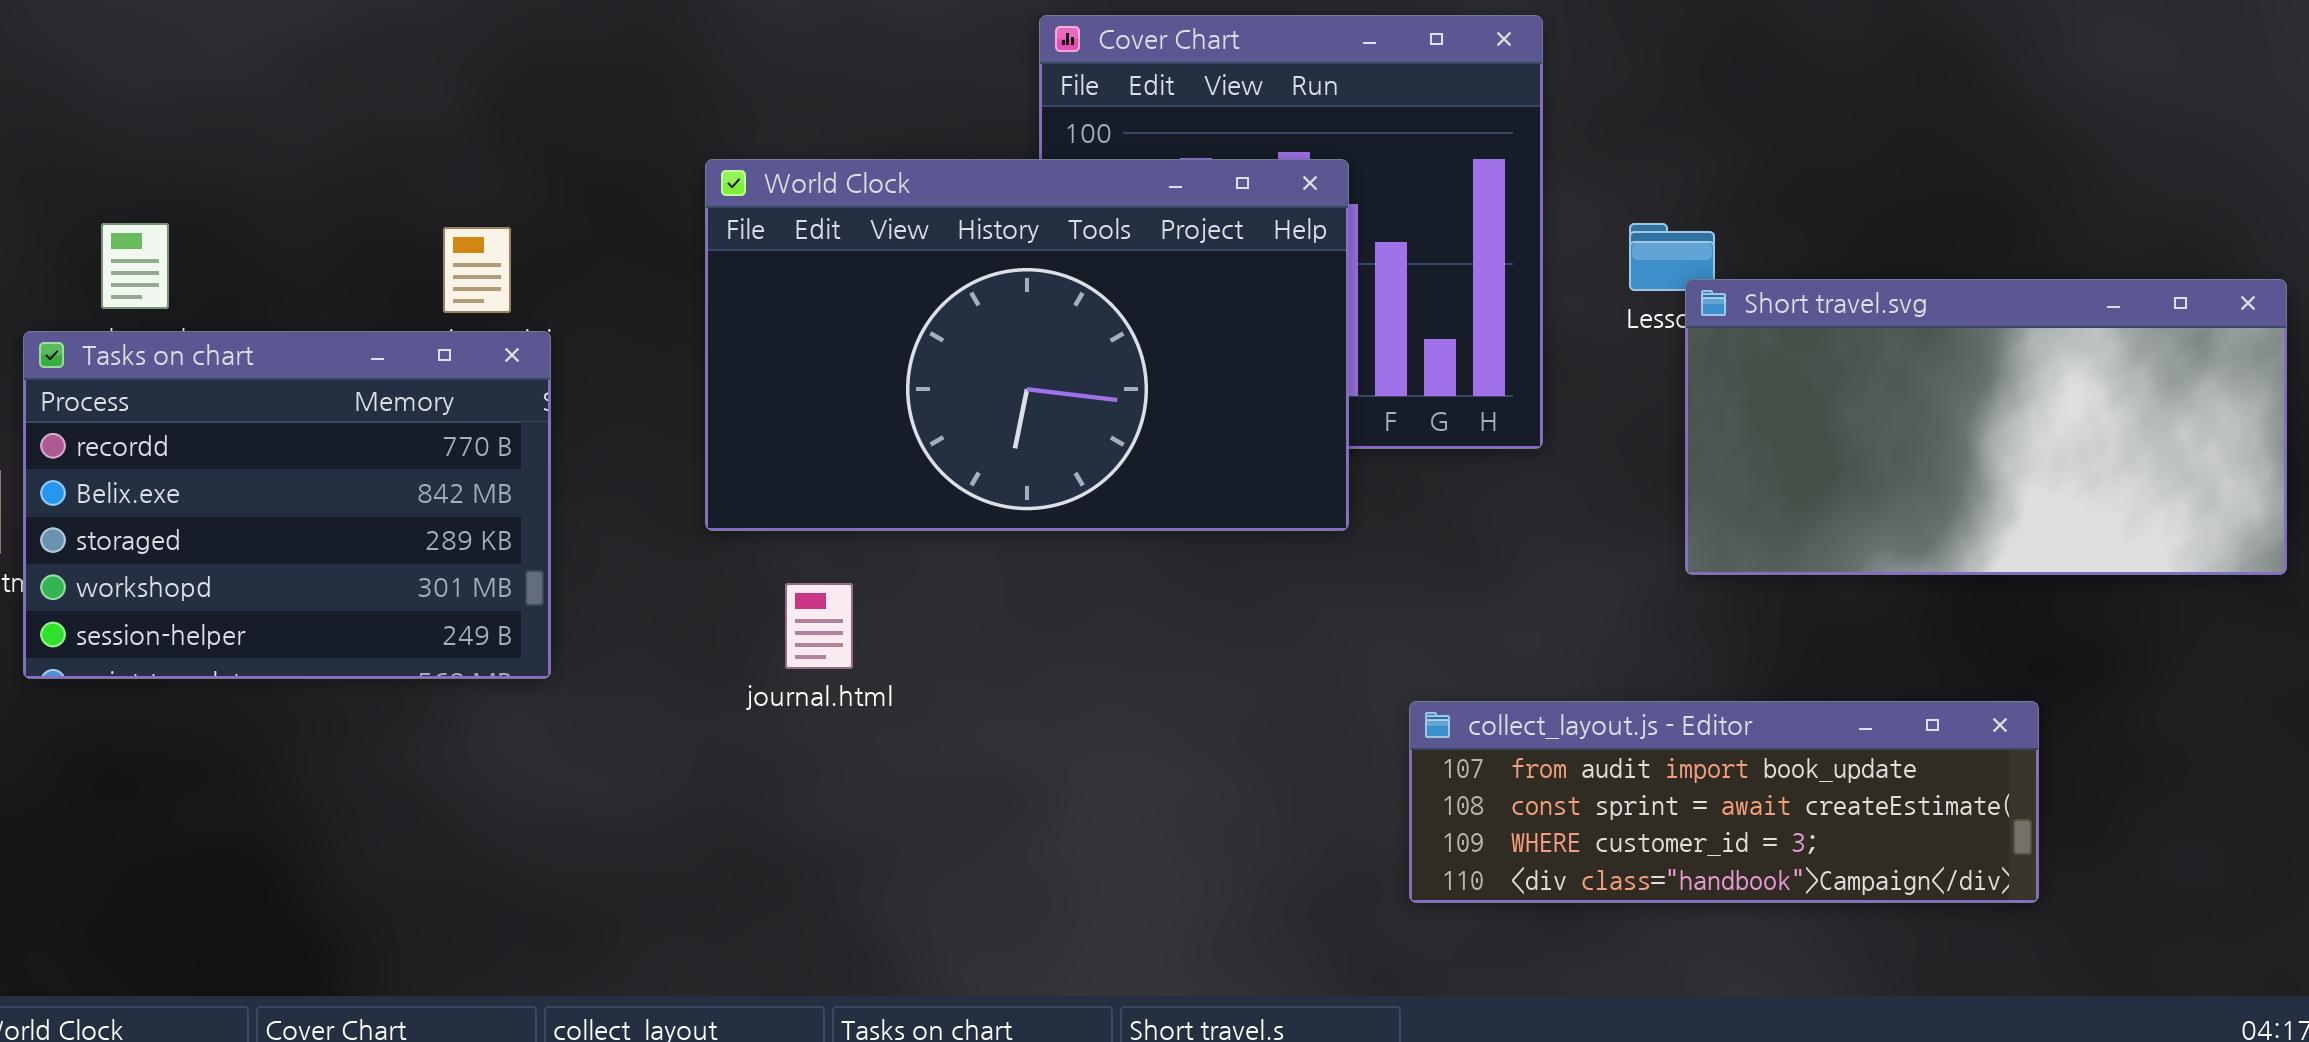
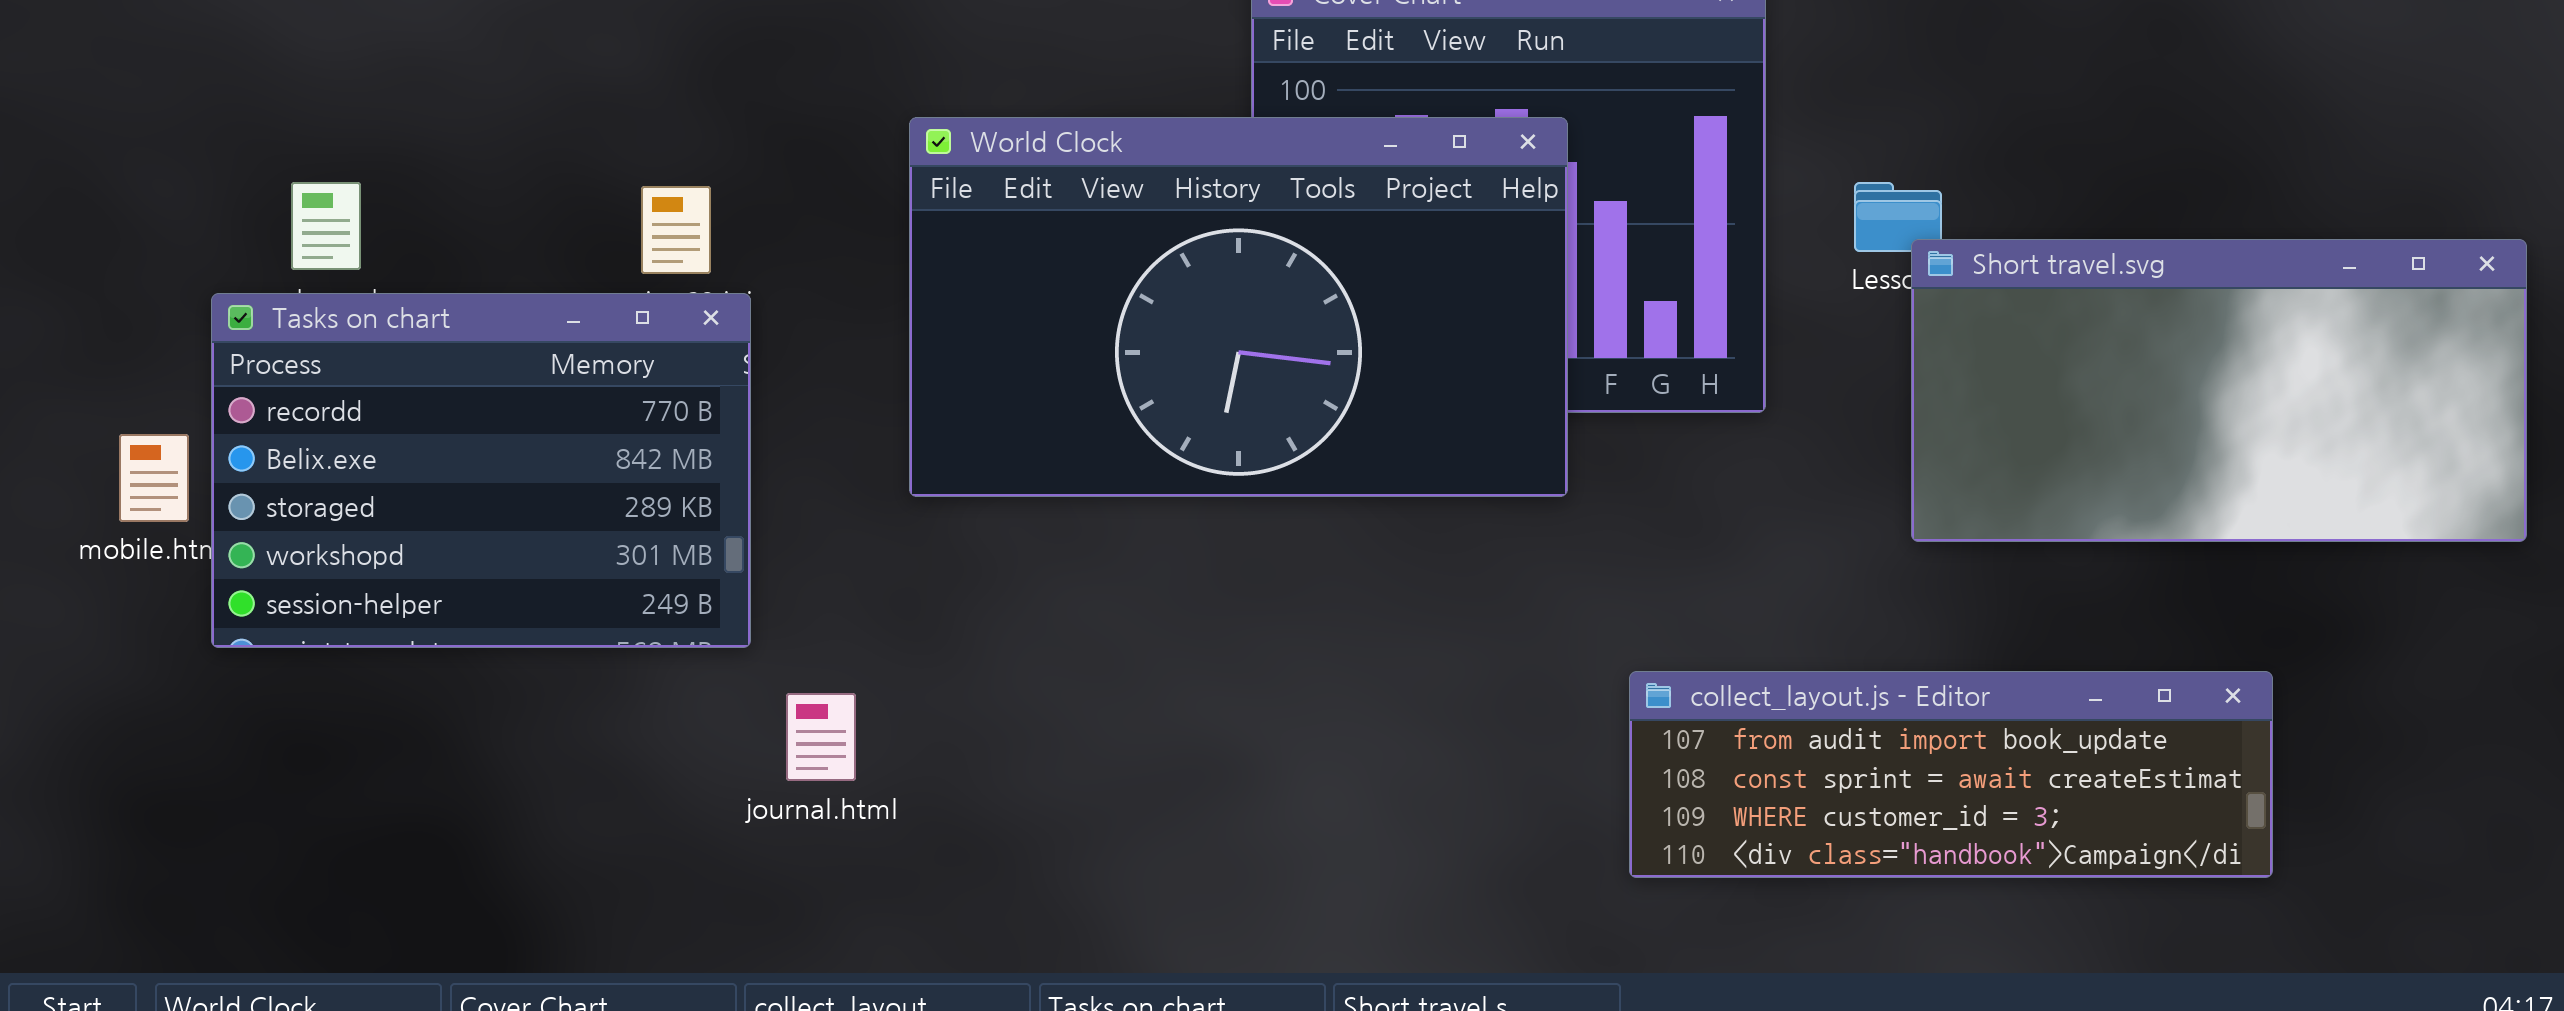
journal.html: [785,583,853,669] -> [786,693,856,781], moved

